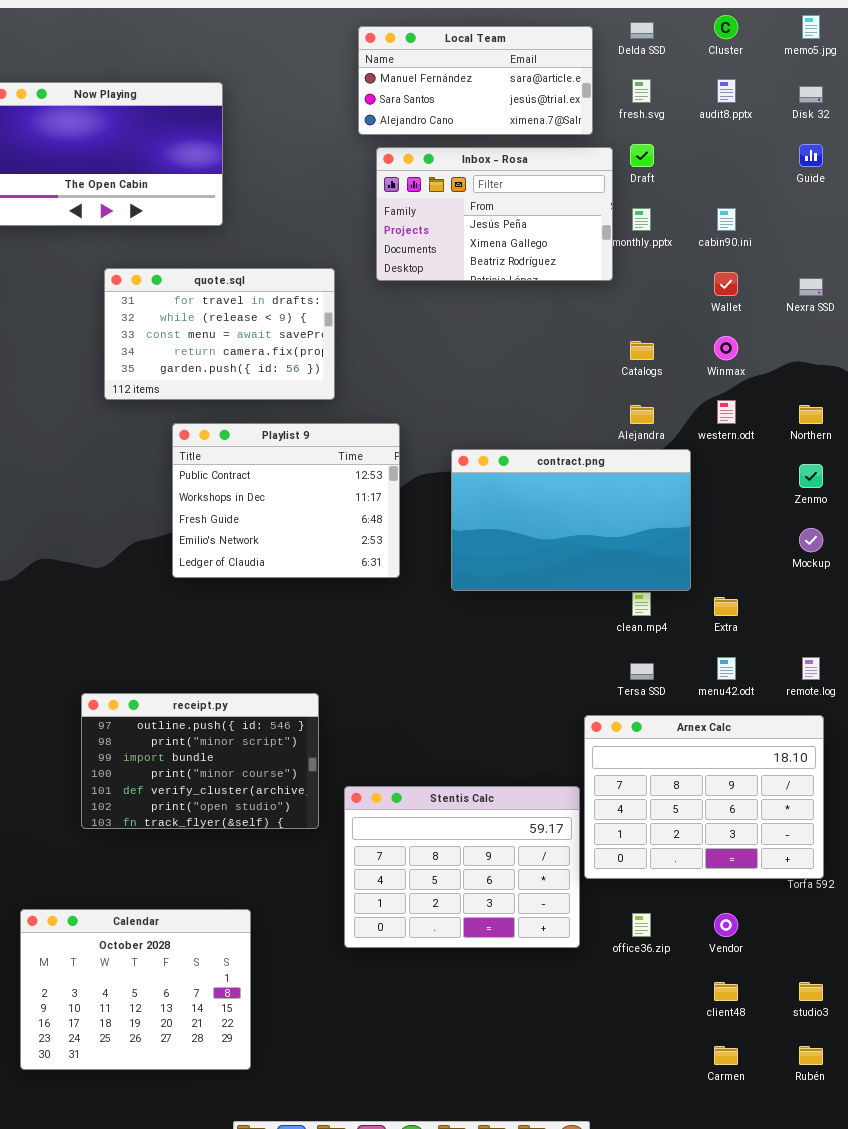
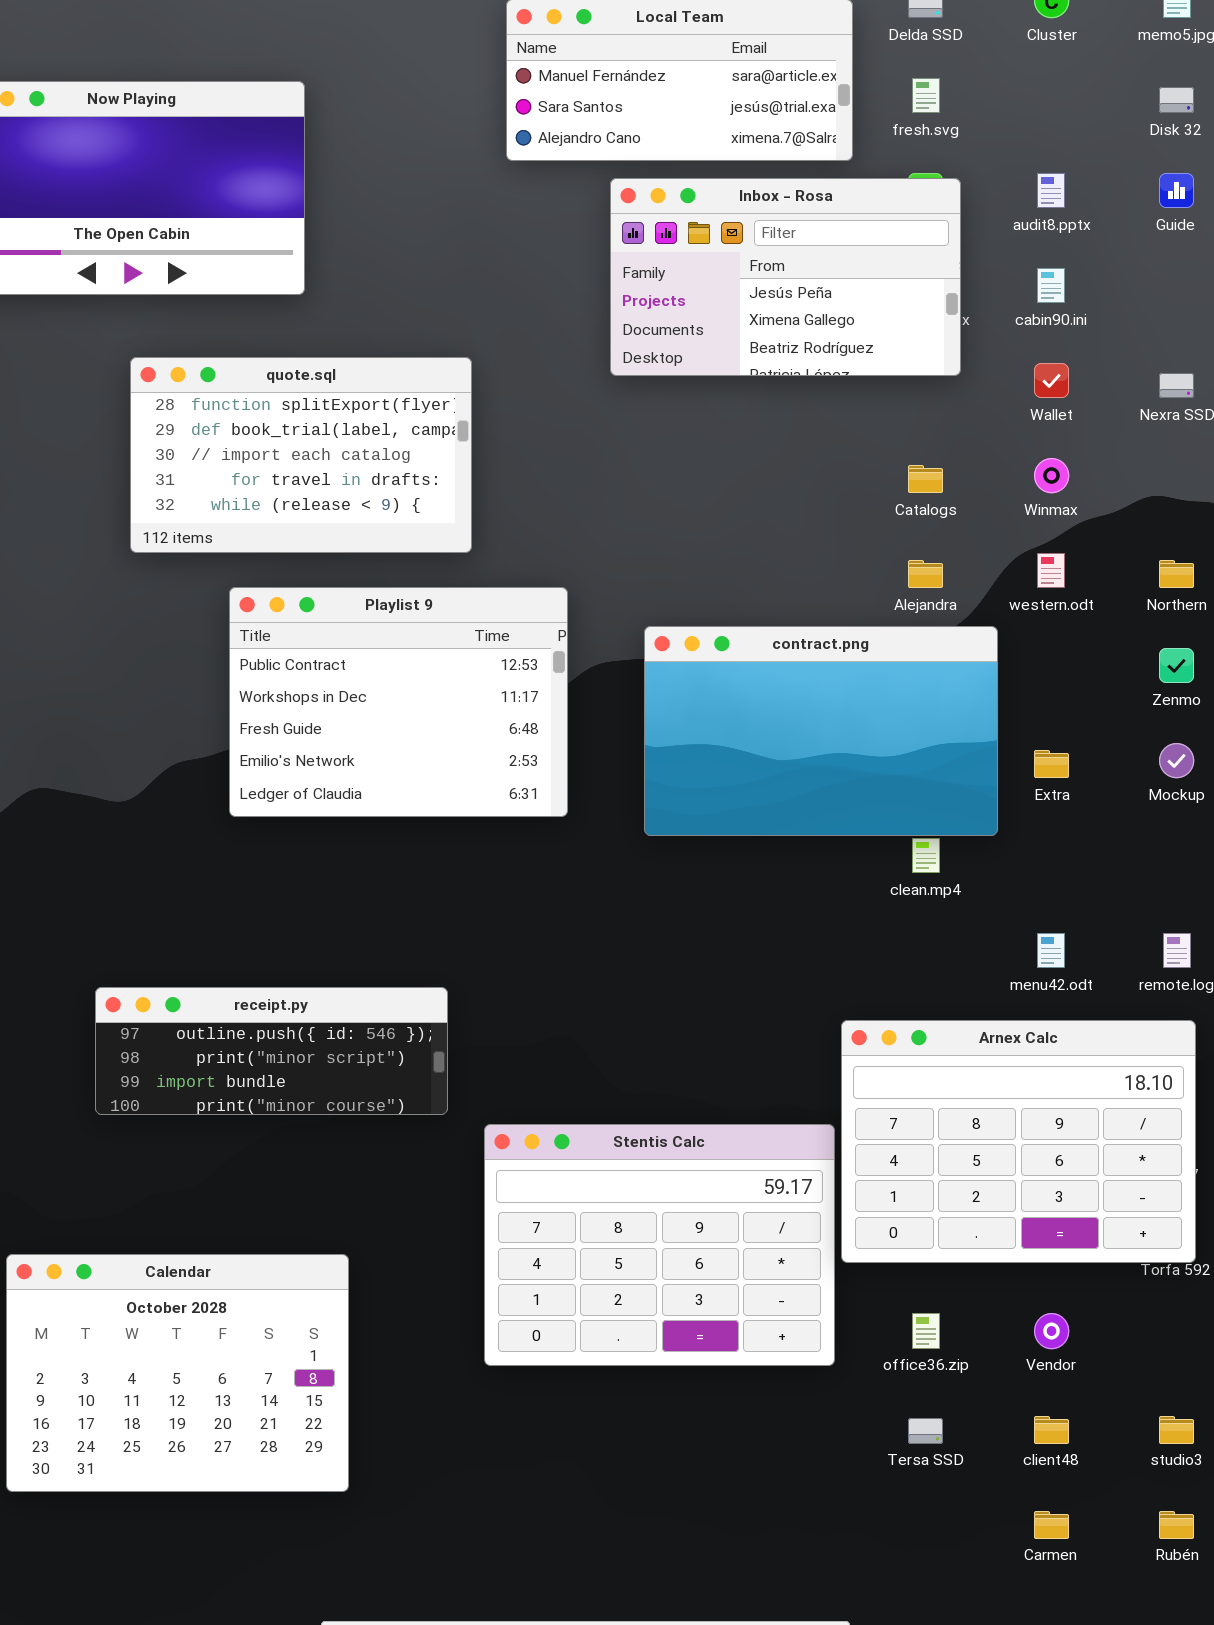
audit8.pptx: [717,79,736,103] -> [1037,173,1065,208], moved
Inbox - Rosa: [376,147,613,281] -> [610,178,961,376], moved
quote.sql: [104,268,335,400] -> [130,357,472,553], scrolled up 3 rows
Extra: [714,597,738,616] -> [1034,750,1069,778], moved
Tersa SSD: [630,663,654,680] -> [908,1418,943,1444], moved
receipt.py: [81,693,319,829] -> [95,987,448,1115], resized
Calendar: [20,909,251,1070] -> [6,1254,349,1492], moved

